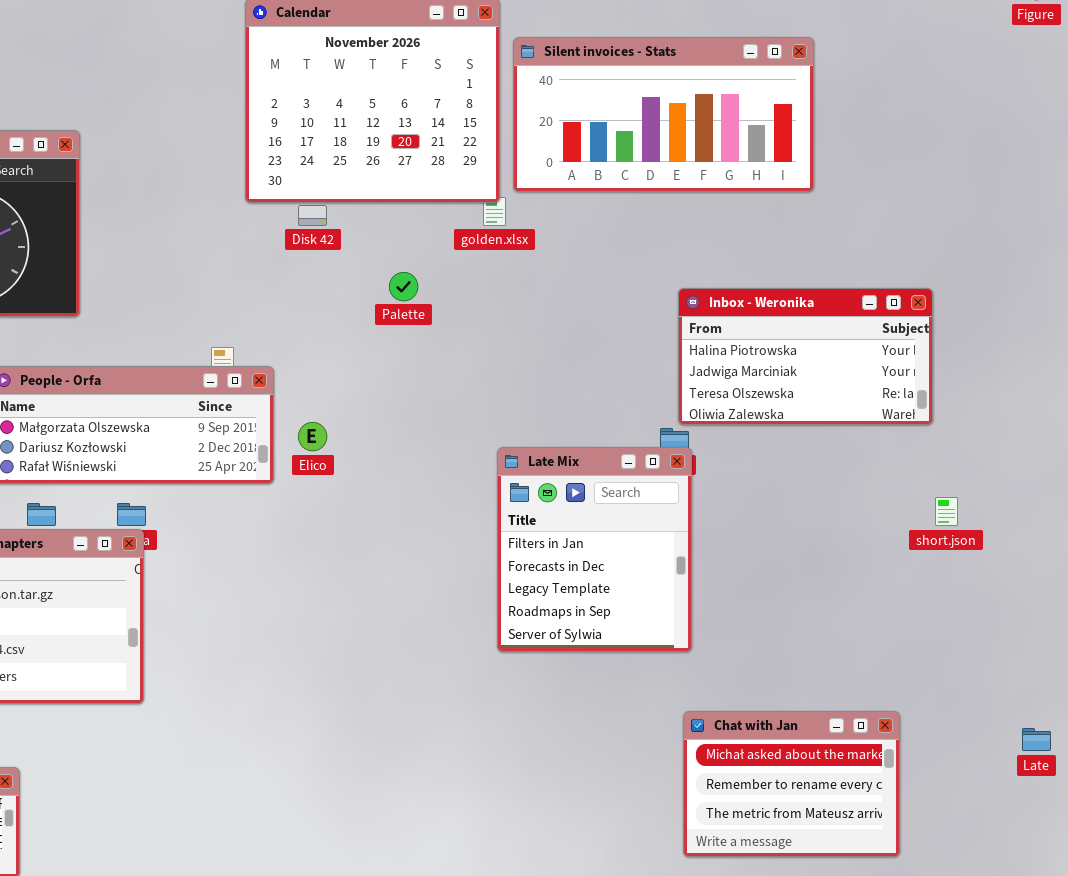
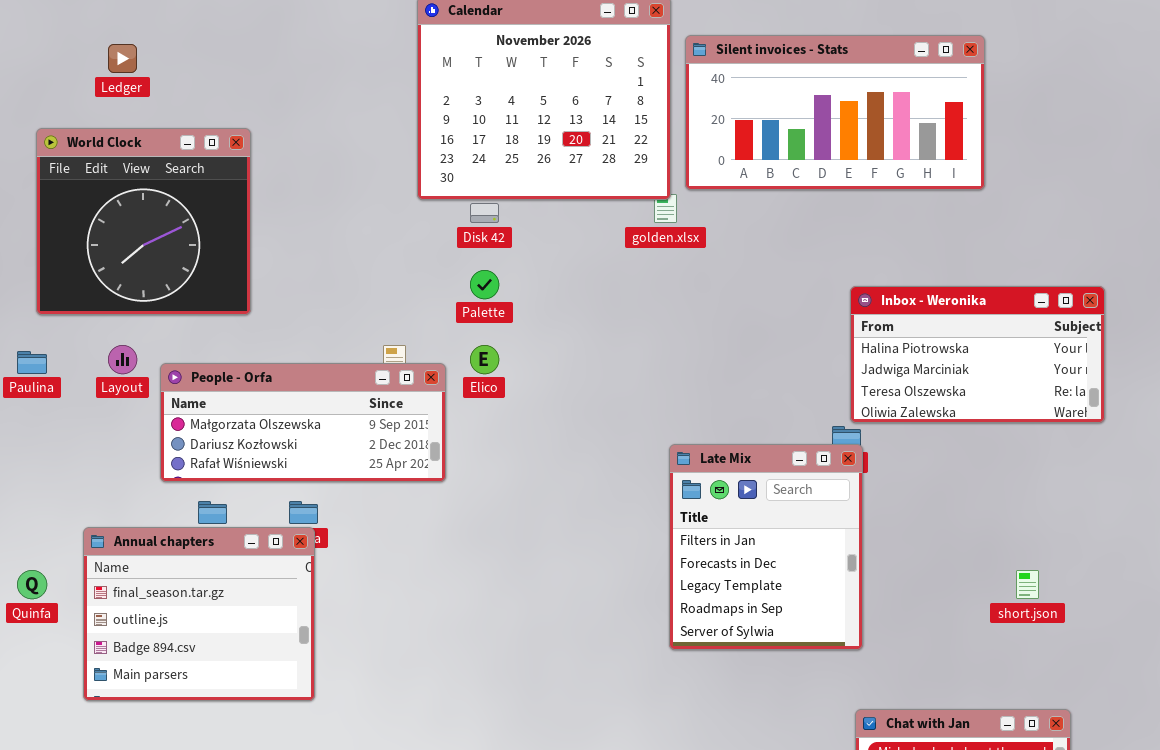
Palette: [389,272,418,301] -> [470,270,499,299], moved
Elico: [298,422,327,451] -> [470,345,499,374], moved
short.json: [935,497,958,526] -> [1016,570,1039,599], moved

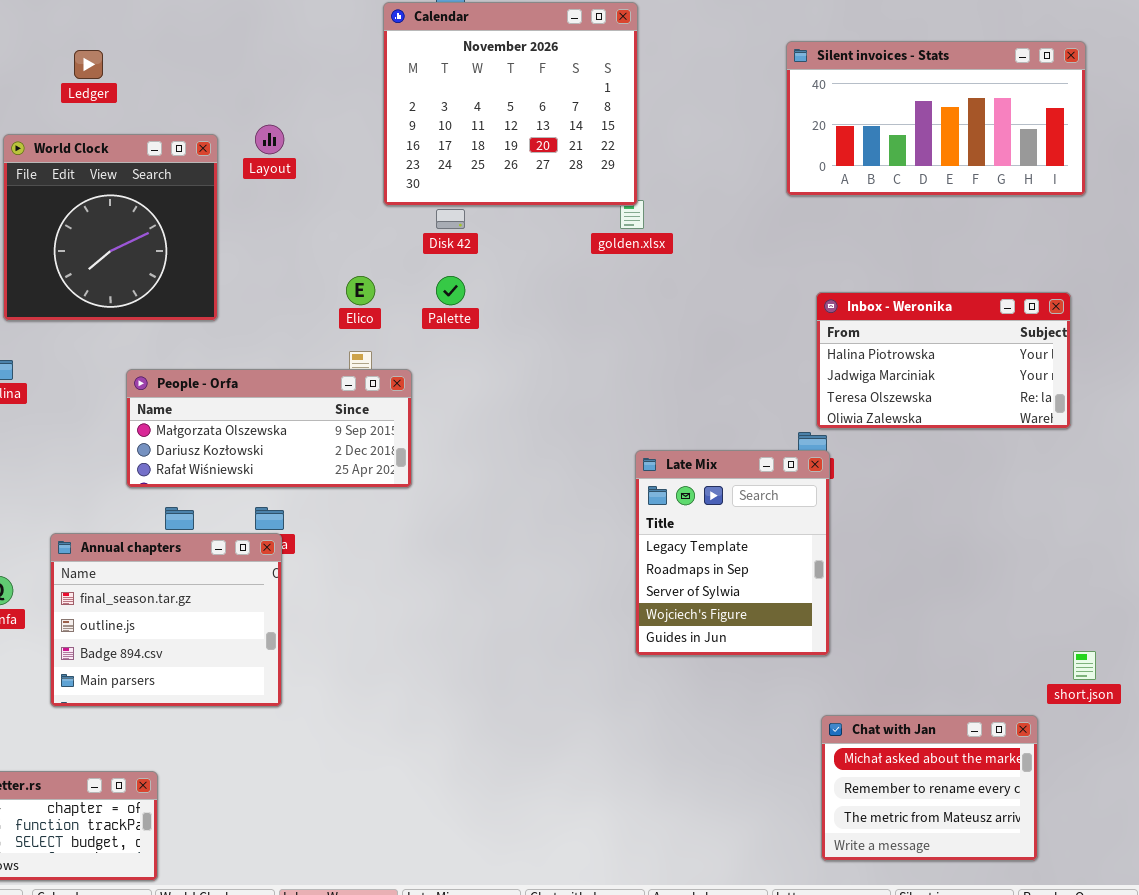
Silent invoices - Stats: [685,35,985,190] -> [786,41,1086,196], moved
Layout: [108,345,137,374] -> [255,125,284,154], moved
Elico: [470,345,499,374] -> [346,276,375,305], moved
Late Mix: [669,444,863,650] -> [635,450,830,656], scrolled down 2 rows
short.json: [1016,570,1039,599] -> [1073,651,1096,680], moved

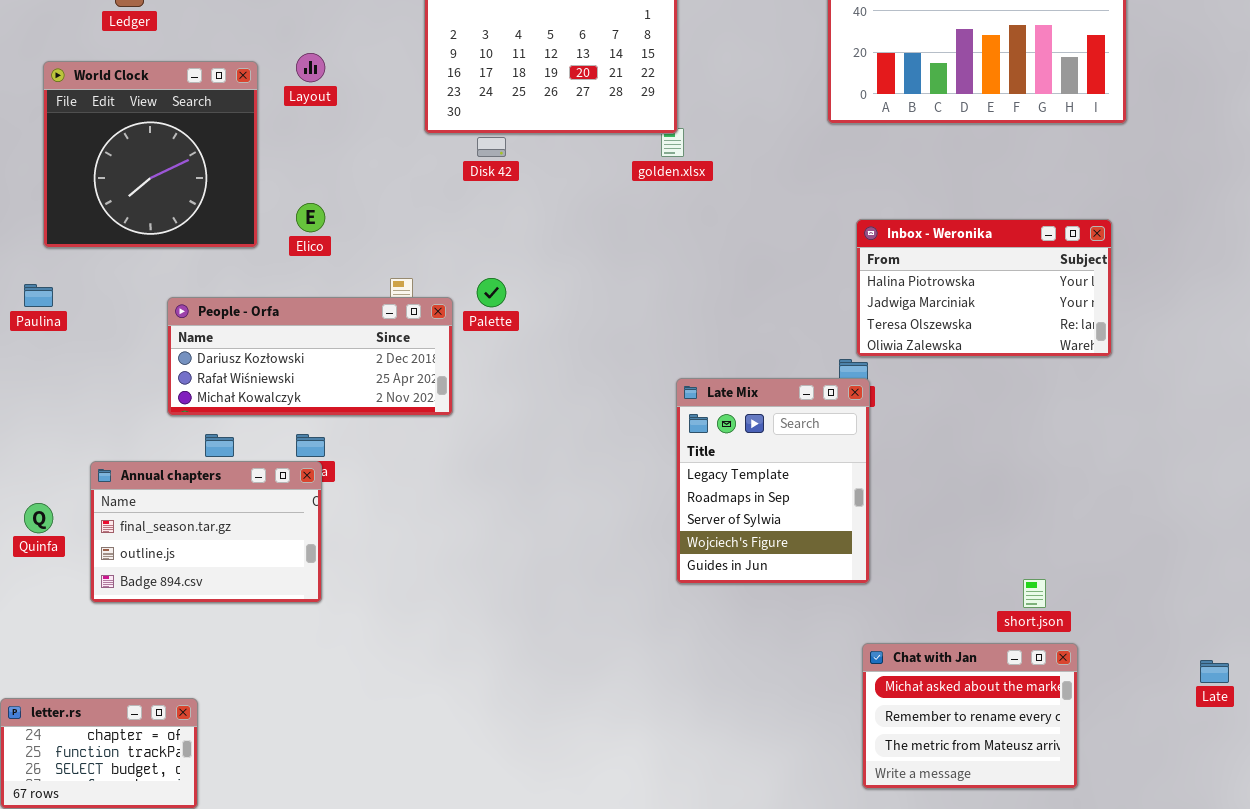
Elico: [346,276,375,305] -> [296,203,325,232], moved
Palette: [436,276,465,305] -> [477,278,506,307], moved
People - Orfa: [126,369,412,488] -> [167,297,453,416], scrolled down 1 row
Annual chapters: [50,533,282,707] -> [90,461,322,603], resized
short.json: [1073,651,1096,680] -> [1023,579,1046,608], moved

